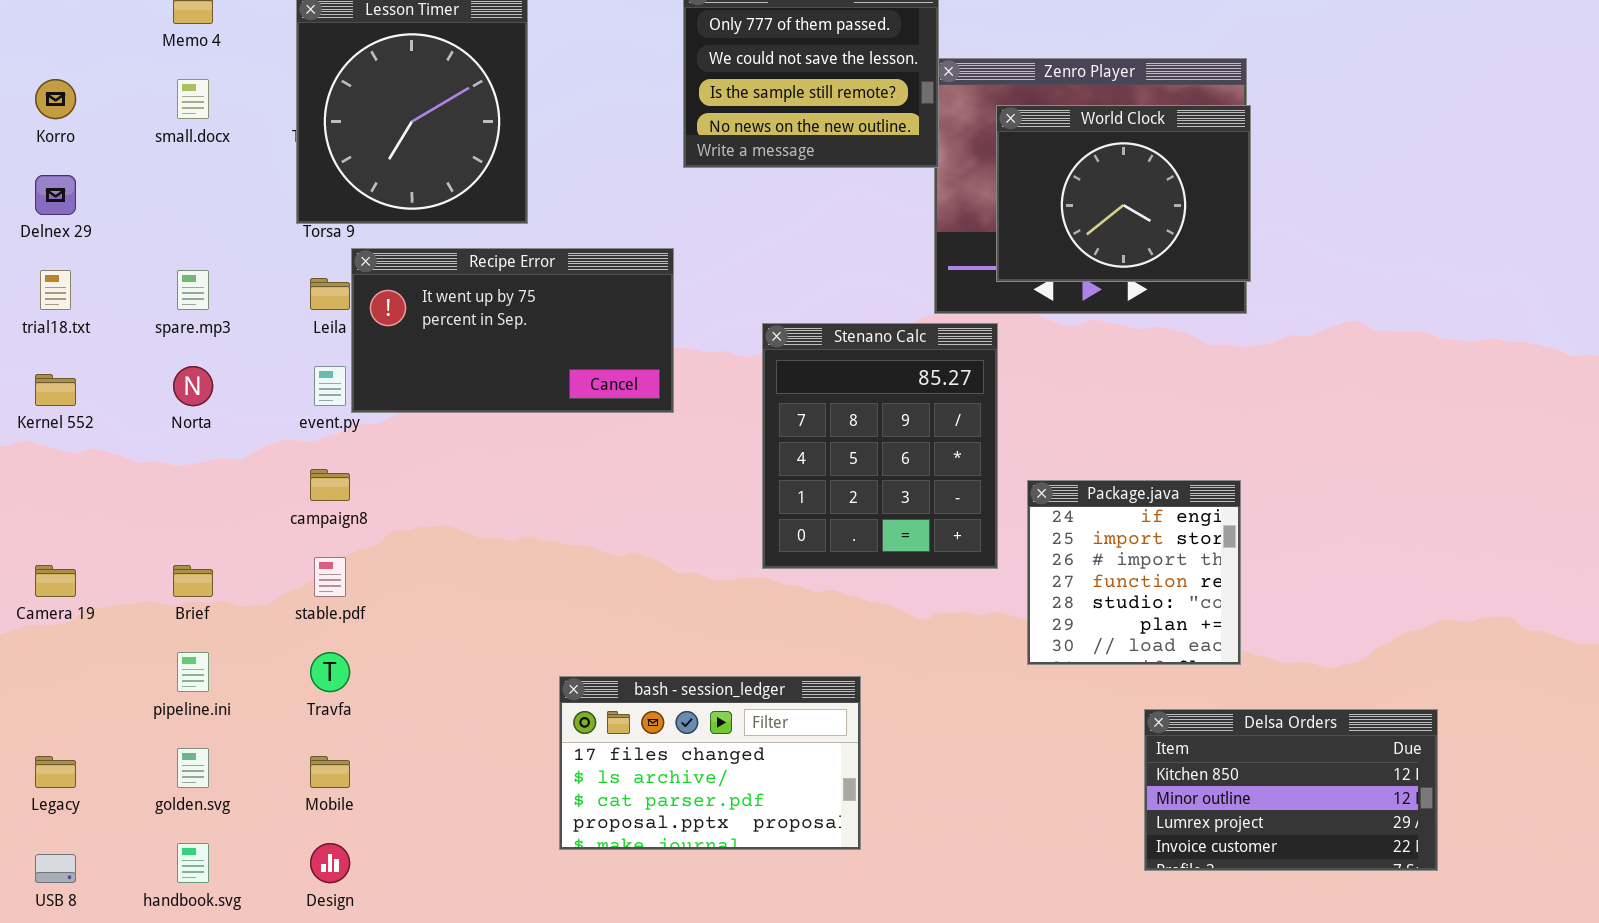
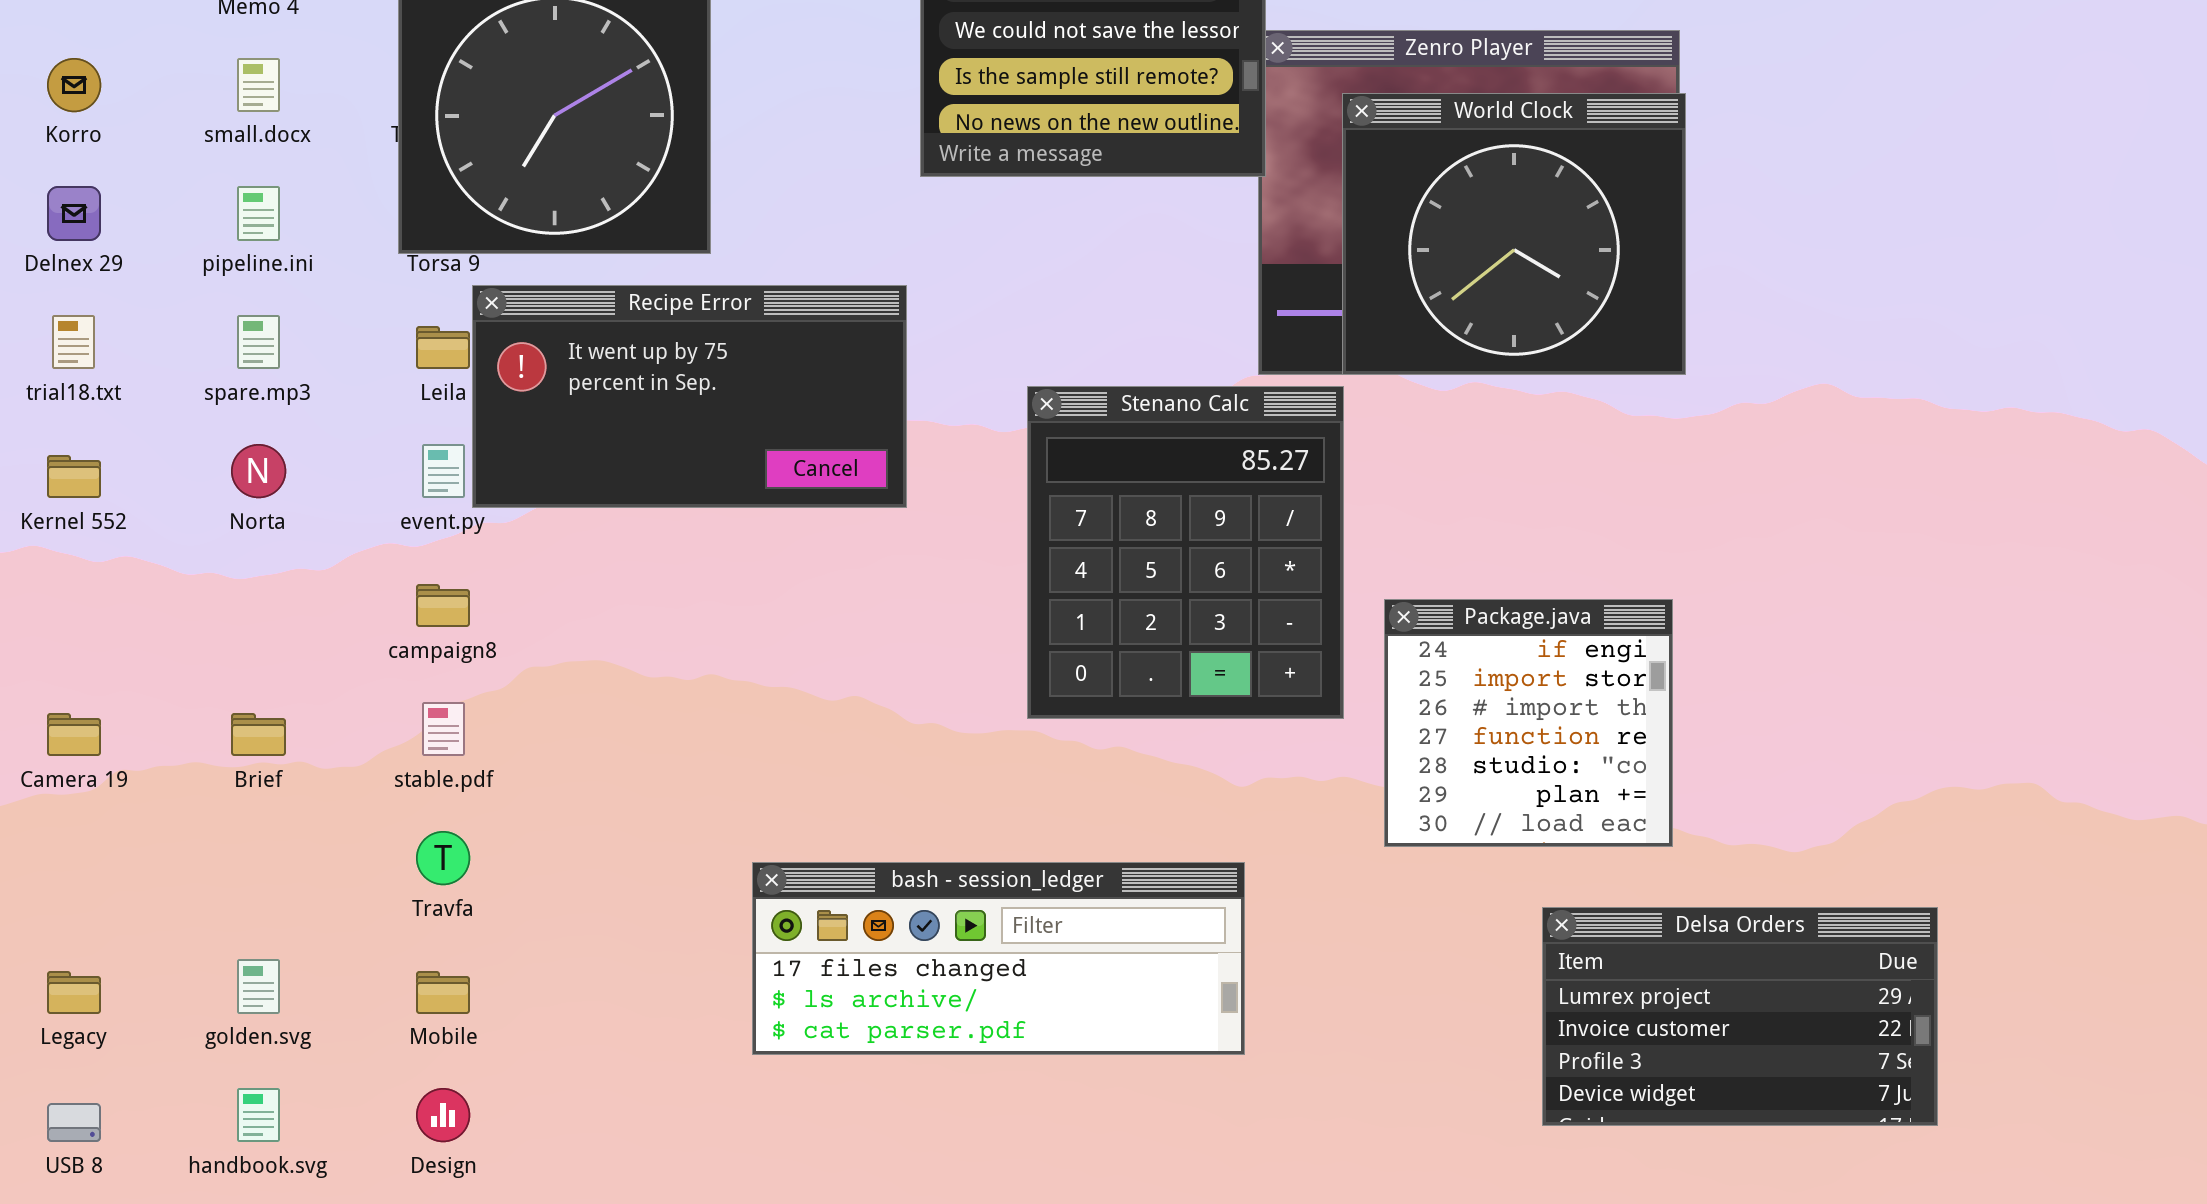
World Clock: [996,105,1251,282] -> [1342,93,1686,375], resized
pipeline.ini: [177,652,209,692] -> [237,186,280,241], moved
bash - session_ledger: [559,676,861,850] -> [752,862,1245,1055], resized
Delsa Orders: [1144,709,1438,871] -> [1542,907,1938,1126], scrolled down 2 rows

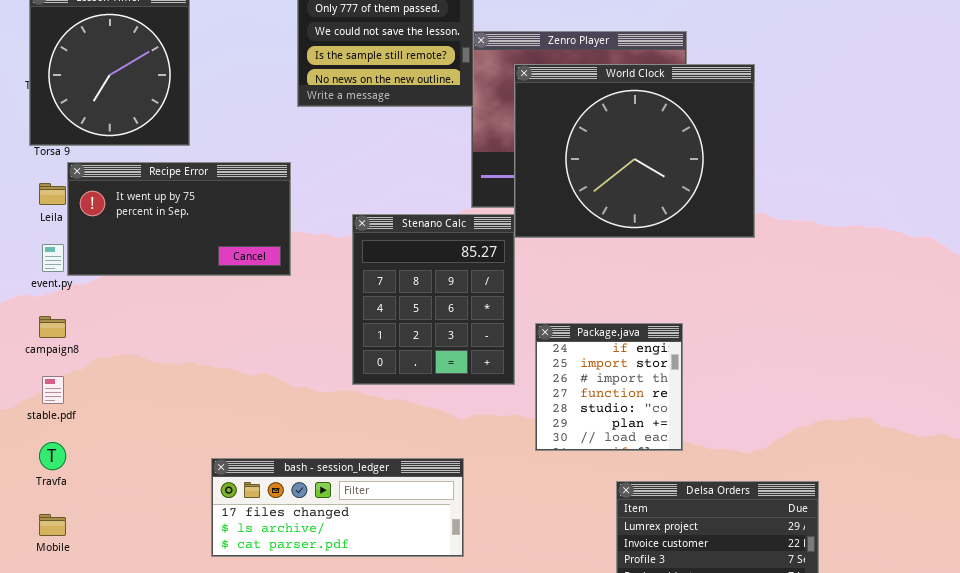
World Clock: [1342,93,1686,375] -> [514,64,755,238], resized

